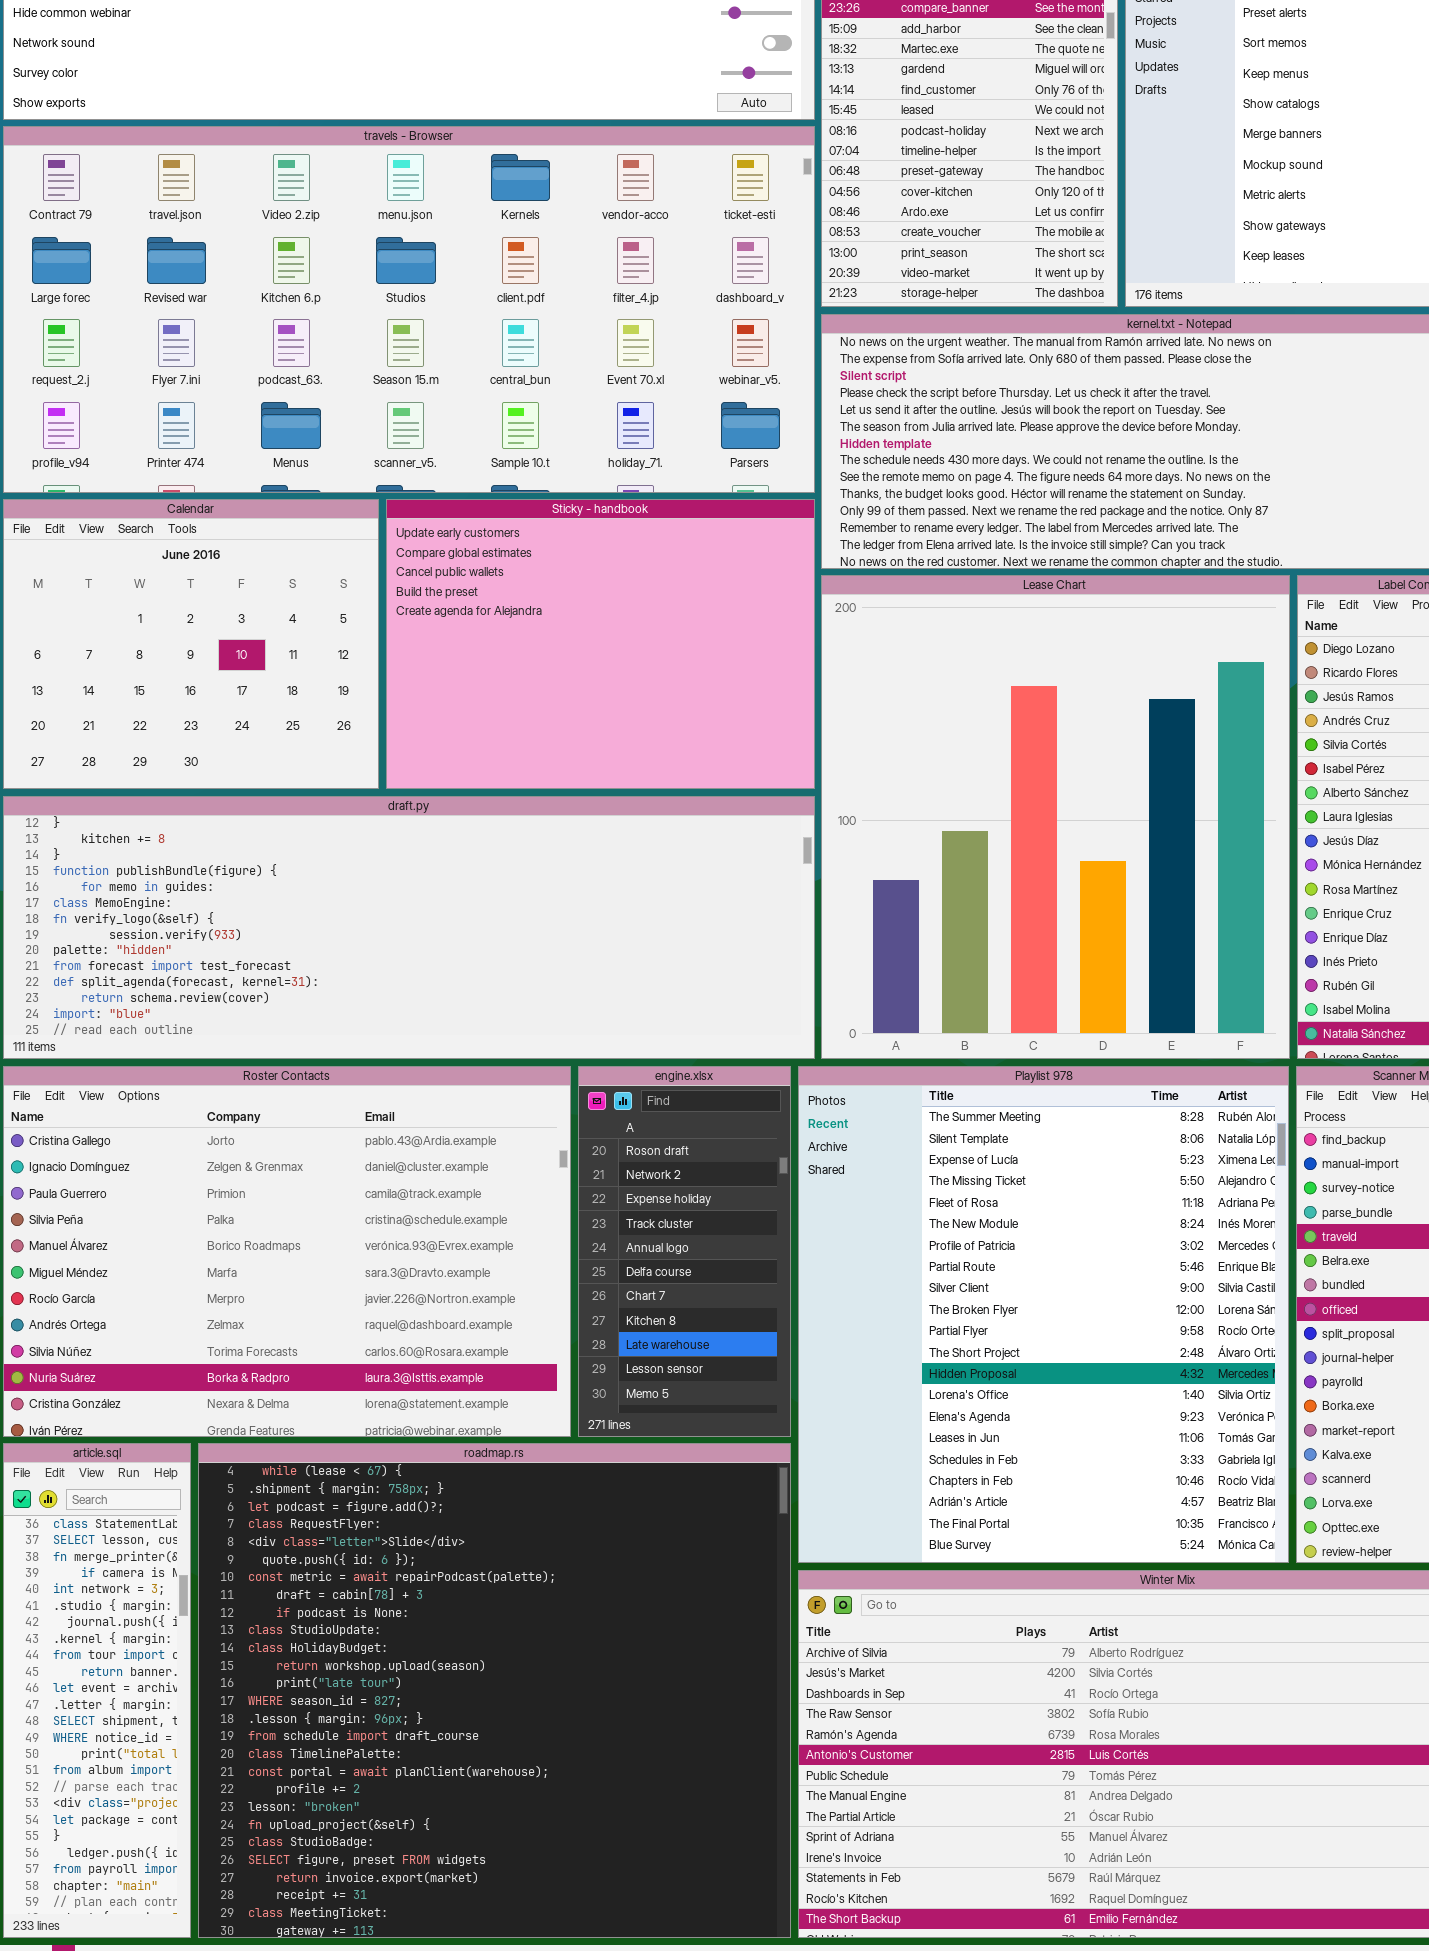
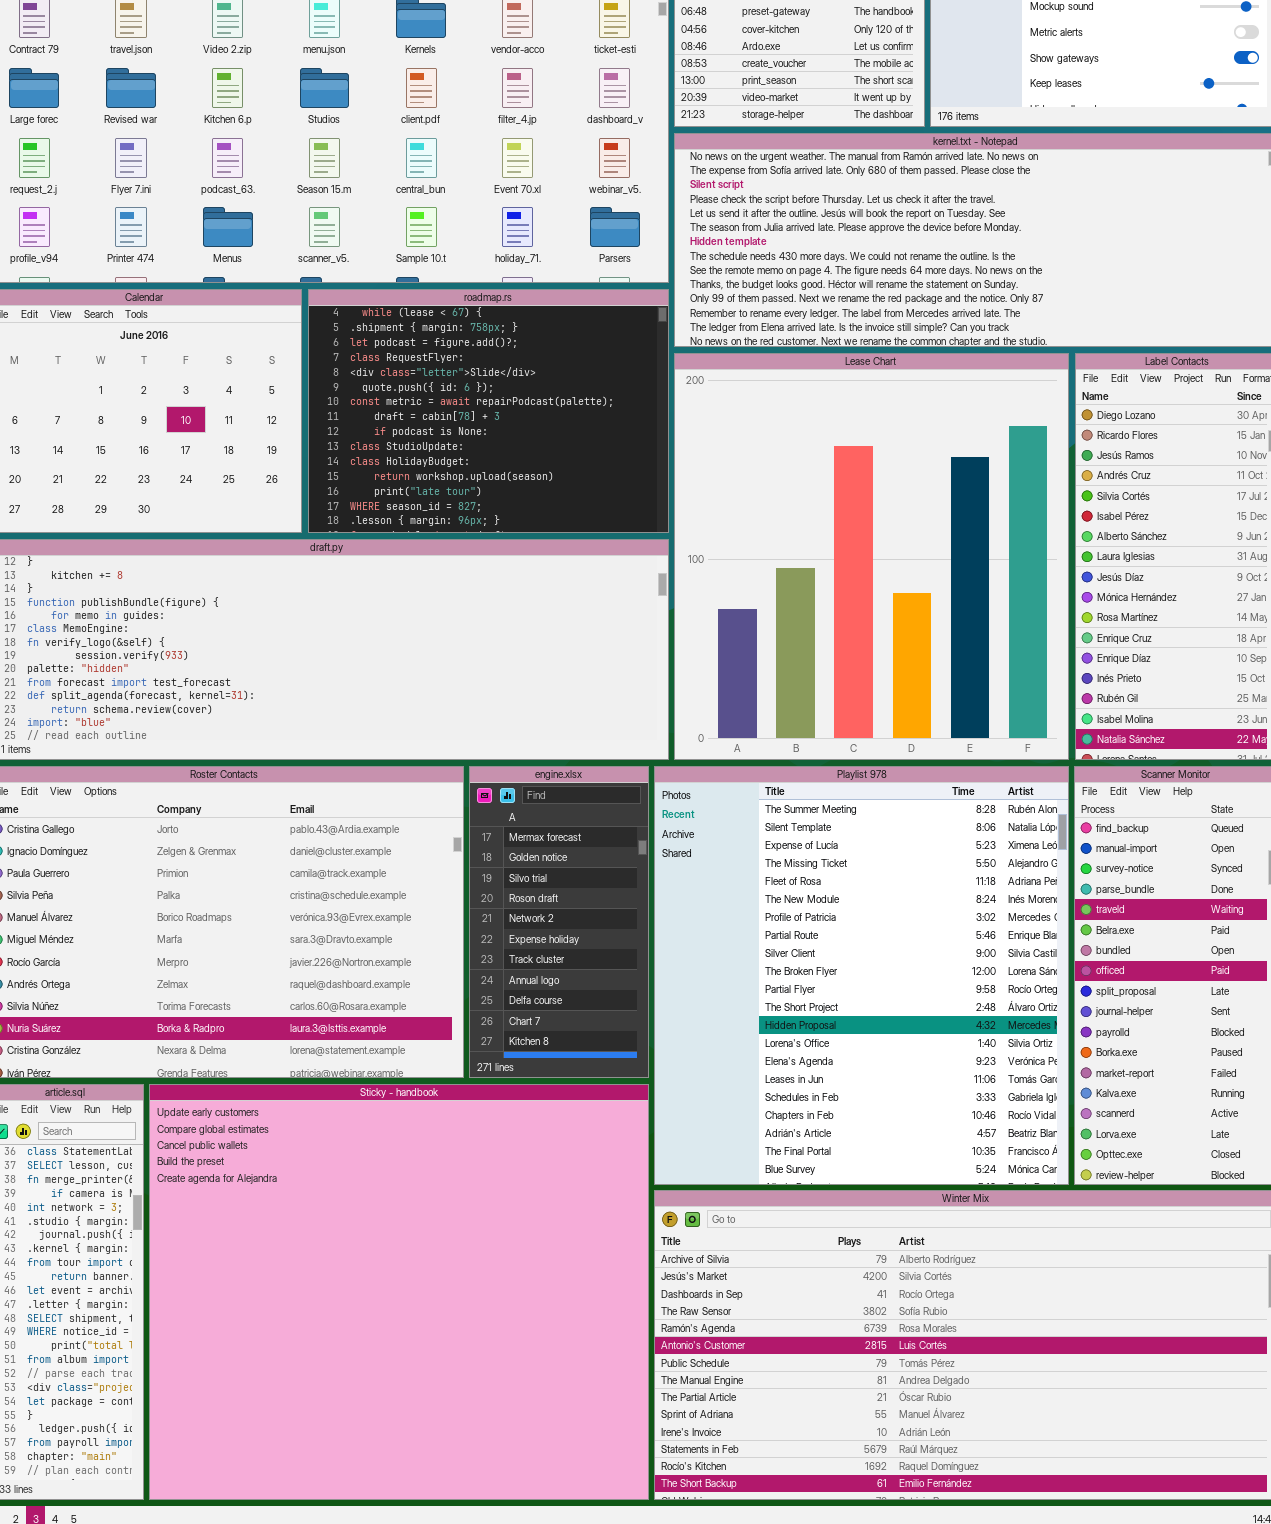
Sticky - handbook: [386,499,815,789] -> [149,1084,649,1500], moved, resized
engine.xlsx: [578,1066,791,1437] -> [469,766,649,1078], scrolled up 3 rows
roadmap.rs: [198,1443,791,1938] -> [308,289,669,533], moved, resized

